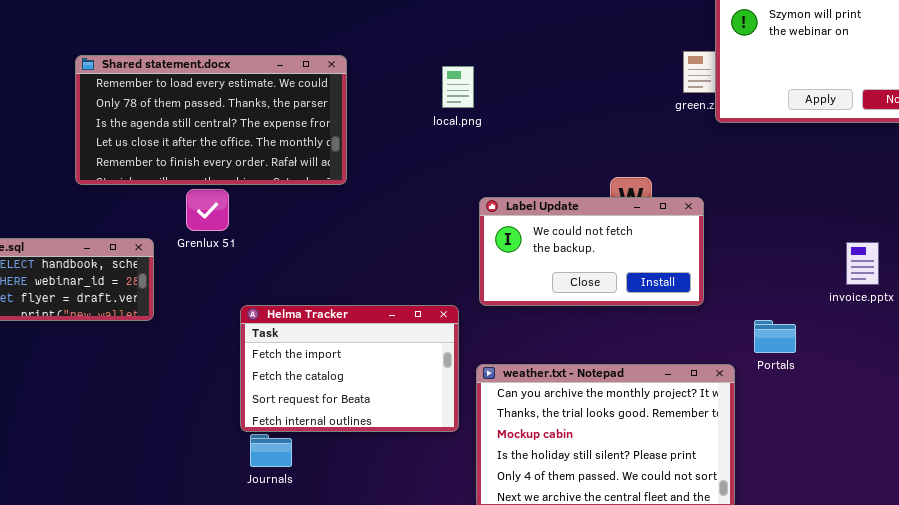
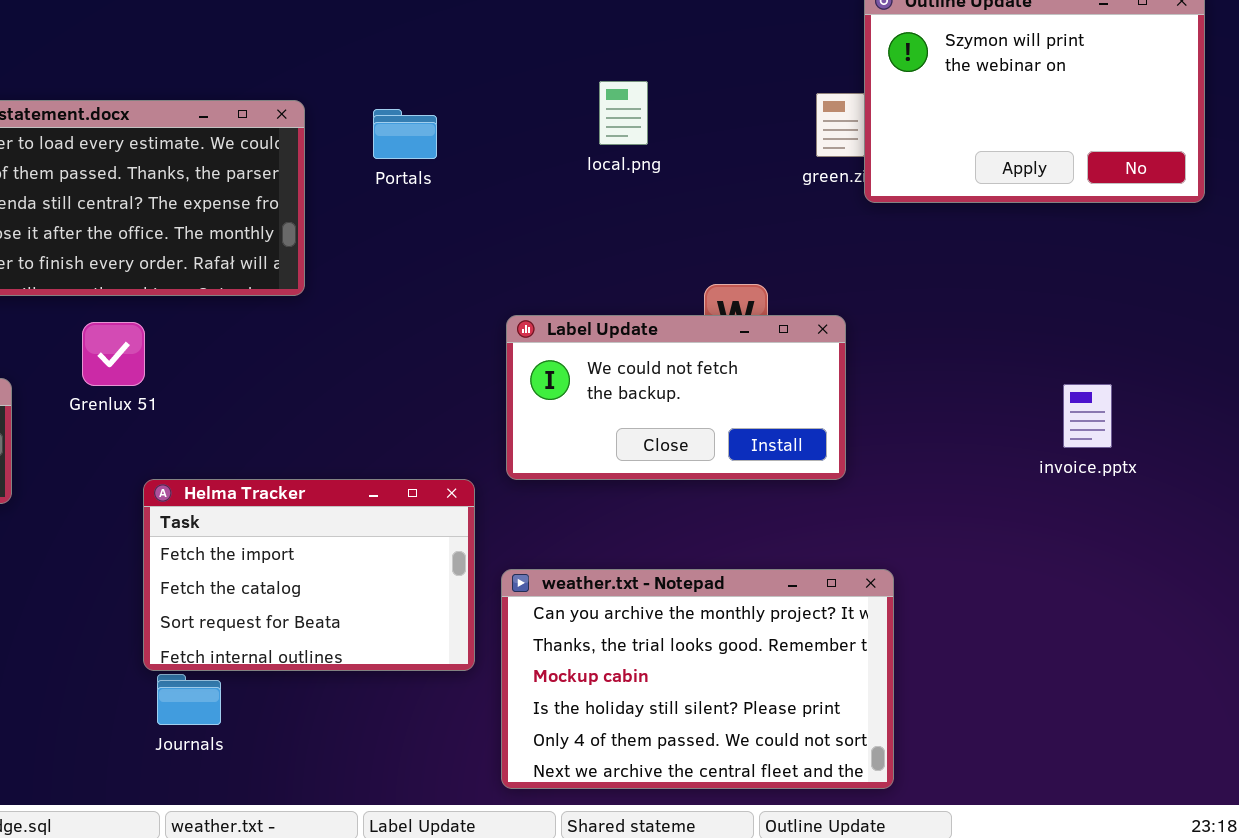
local.png: [442,66,474,108] -> [599,81,648,145], moved
Grenlux 51: [186,189,229,231] -> [82,322,145,386], moved
Portals: [754,320,796,353] -> [373,109,437,159], moved

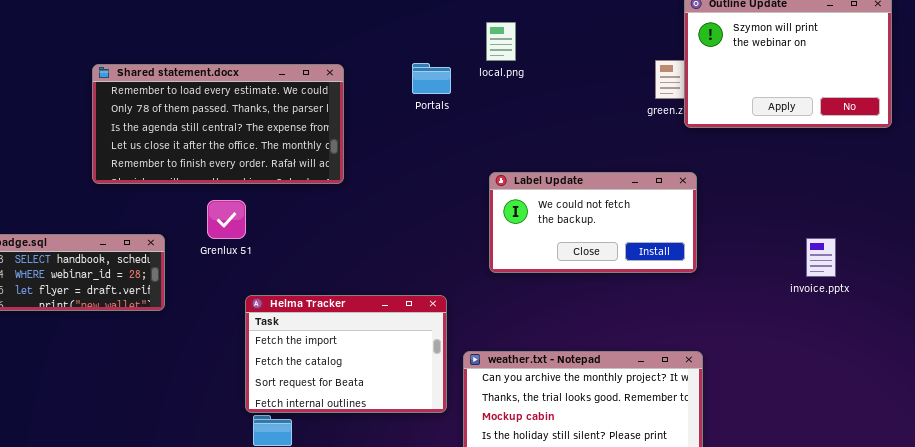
local.png: [599,81,648,145] -> [486,22,516,61], moved
Portals: [373,109,437,159] -> [412,63,451,94], moved
Label Update: [506,315,846,480] -> [489,172,697,273], moved

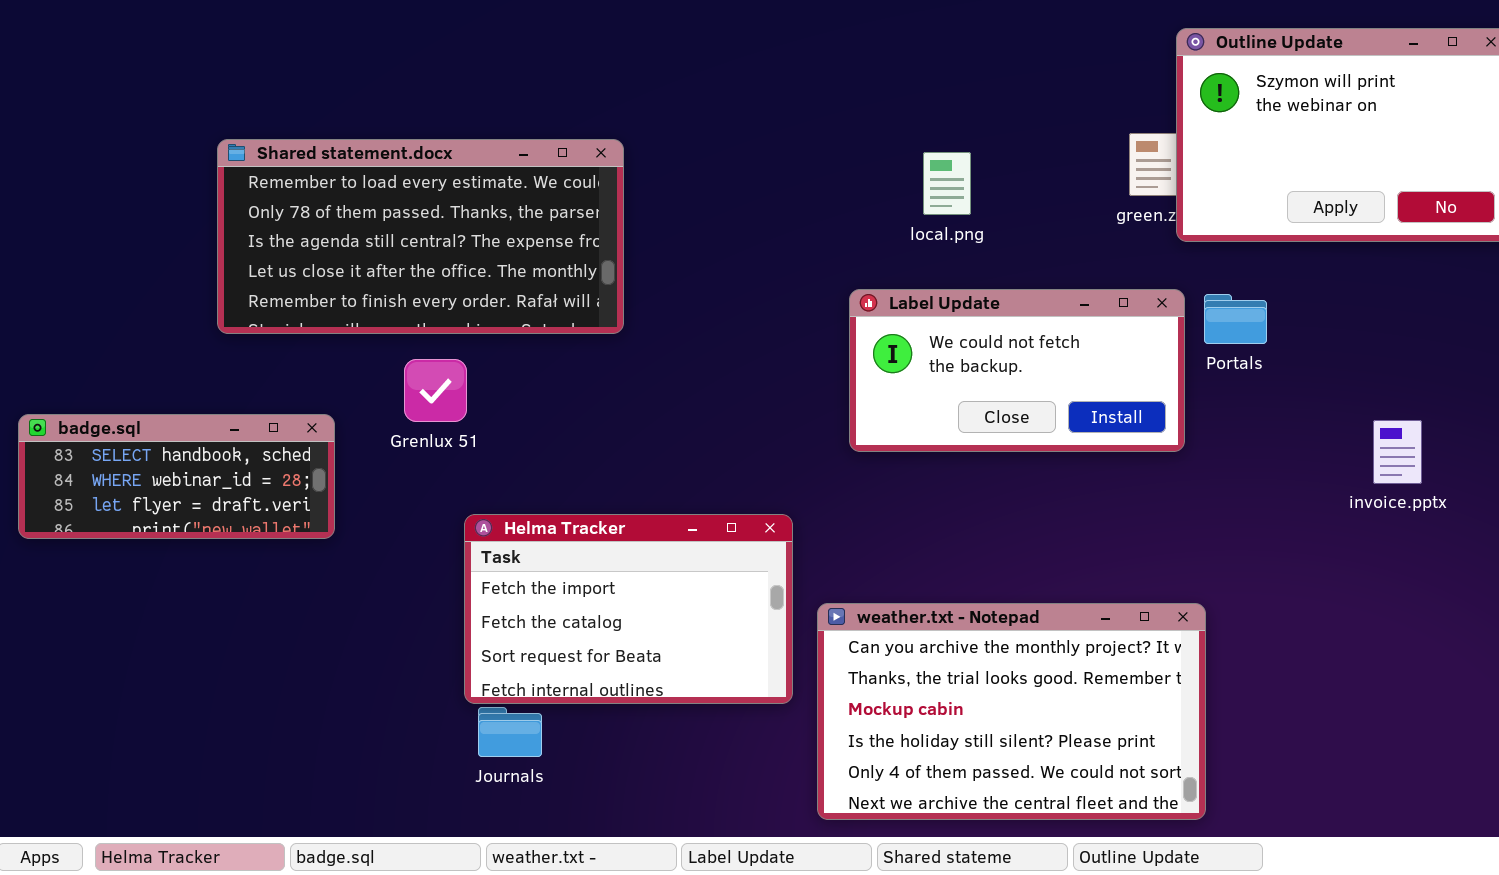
local.png: [486,22,516,61] -> [923,152,971,215], moved
Portals: [412,63,451,94] -> [1204,294,1267,344], moved
Label Update: [489,172,697,273] -> [849,289,1185,452], moved

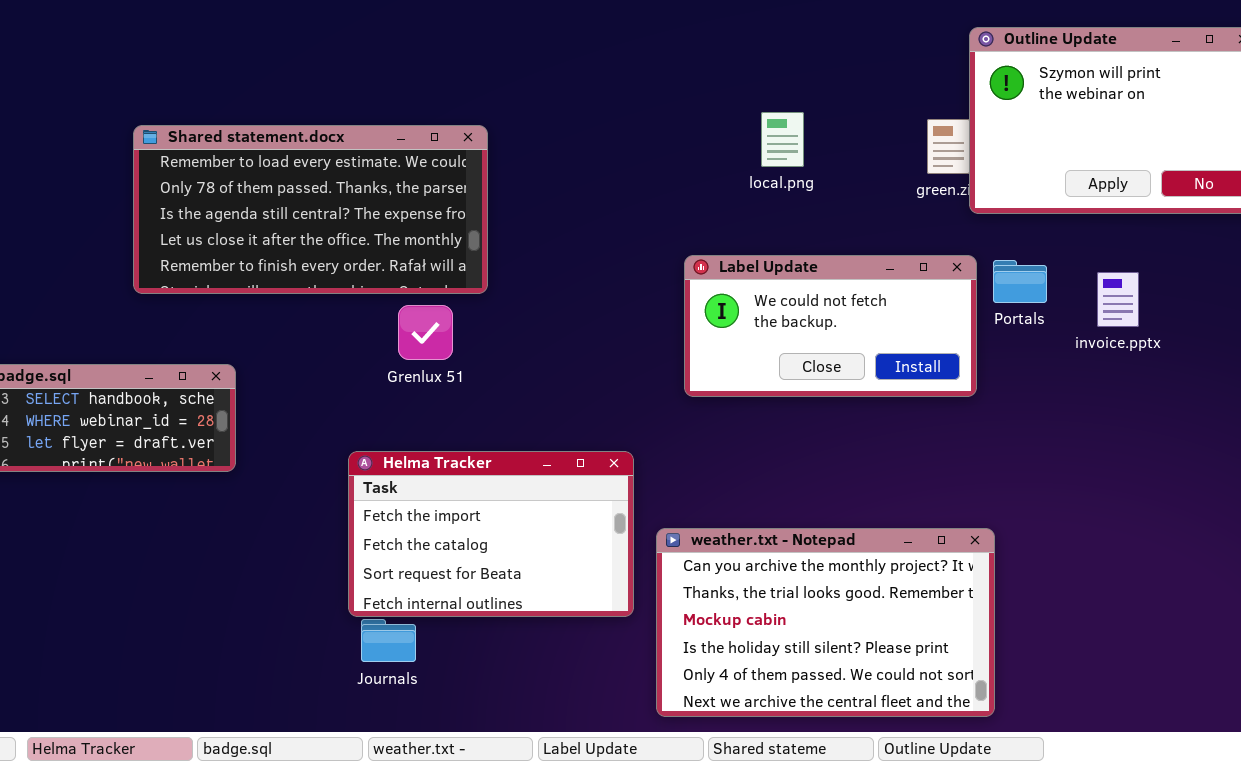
local.png: [923,152,971,215] -> [761,112,804,167], moved
Grenlux 51: [404,359,467,422] -> [398,305,453,360], moved
invoice.pptx: [1373,420,1422,484] -> [1097,272,1139,327], moved

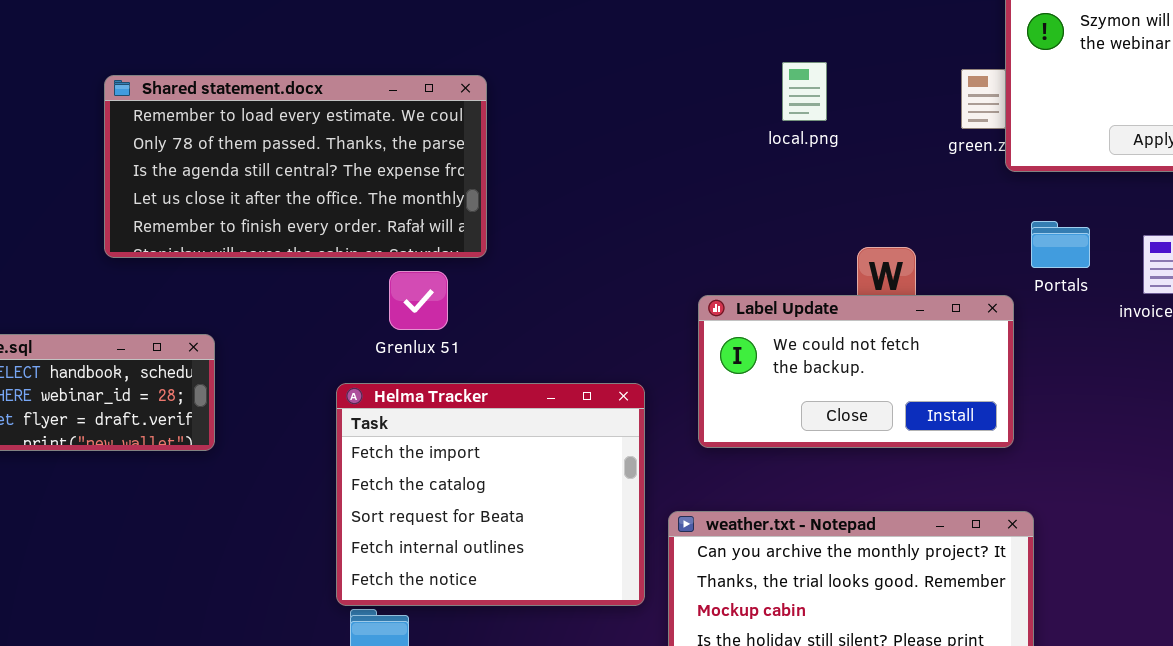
Label Update: [684,255,977,397] -> [698,295,1014,448], moved
Helma Tracker: [348,451,634,617] -> [336,383,645,606], resized

